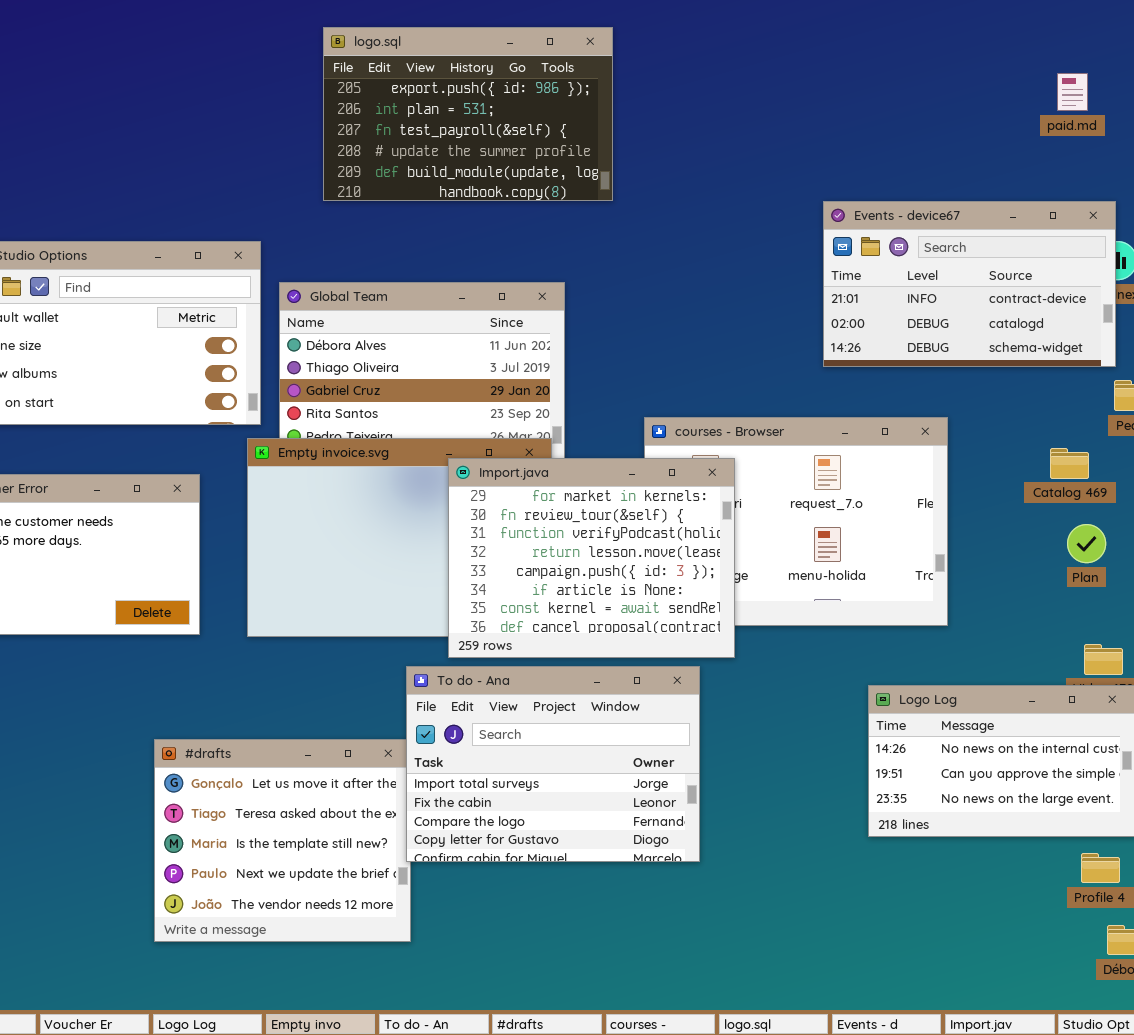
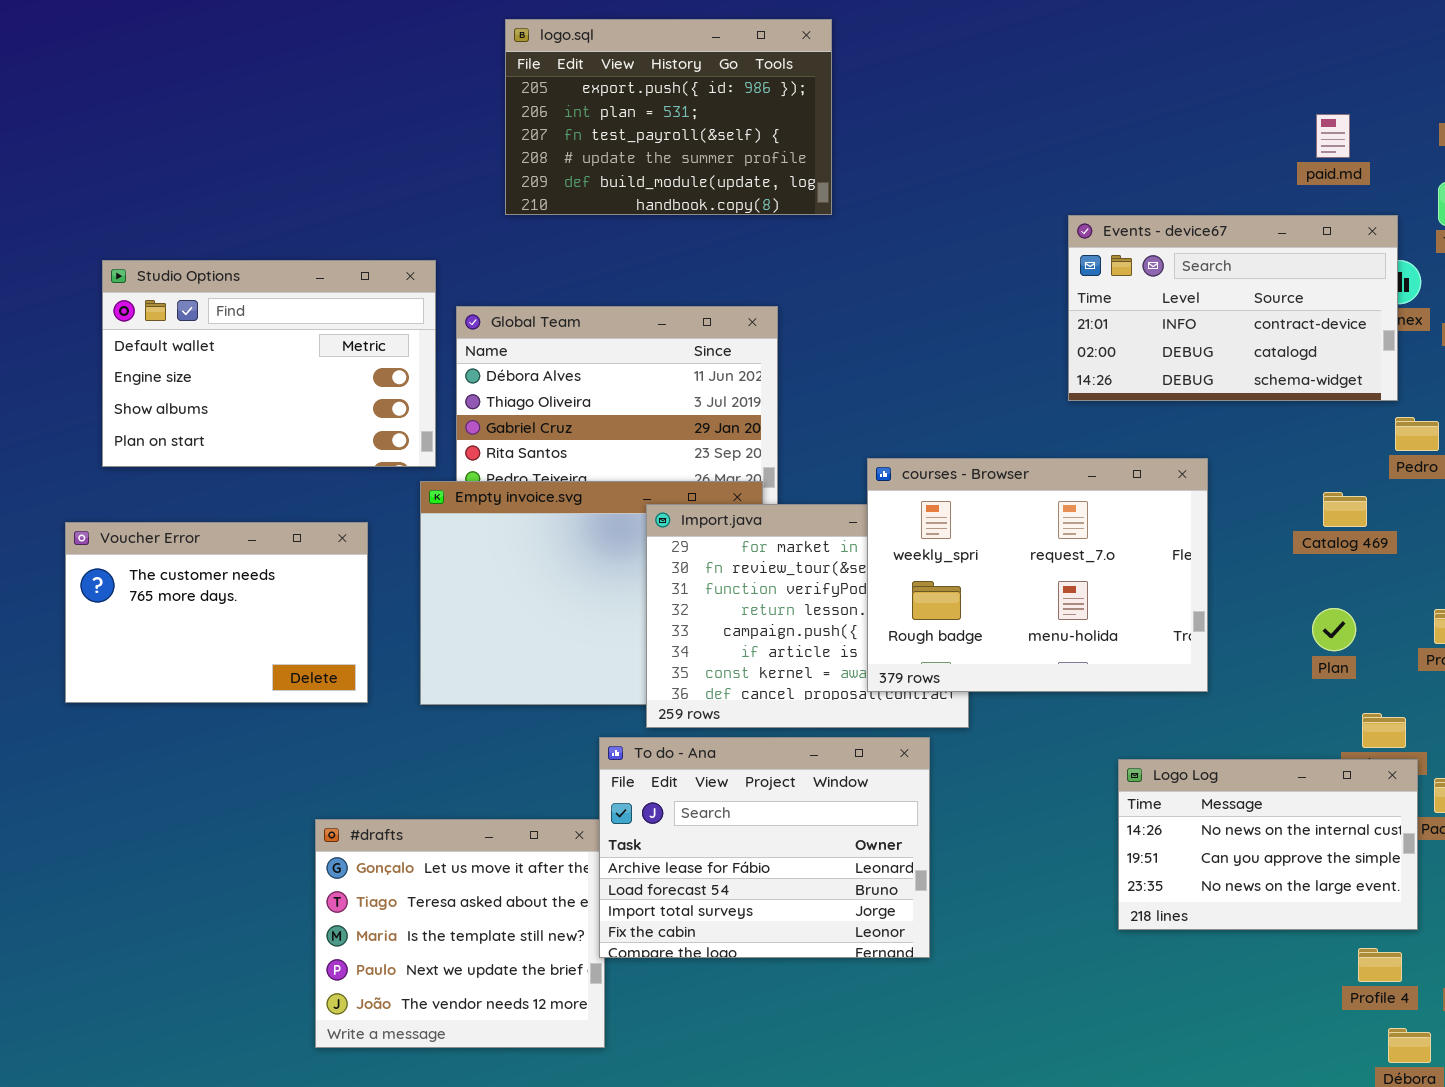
paid.md: [1057,73,1088,111] -> [1316,114,1350,158], moved
courses - Browser: [644,417,948,626] -> [867,458,1208,692], raised
Plan: [1067,524,1106,563] -> [1312,608,1356,651], moved
To do - Ana: [406,666,700,862] -> [599,737,930,958], scrolled up 2 rows

